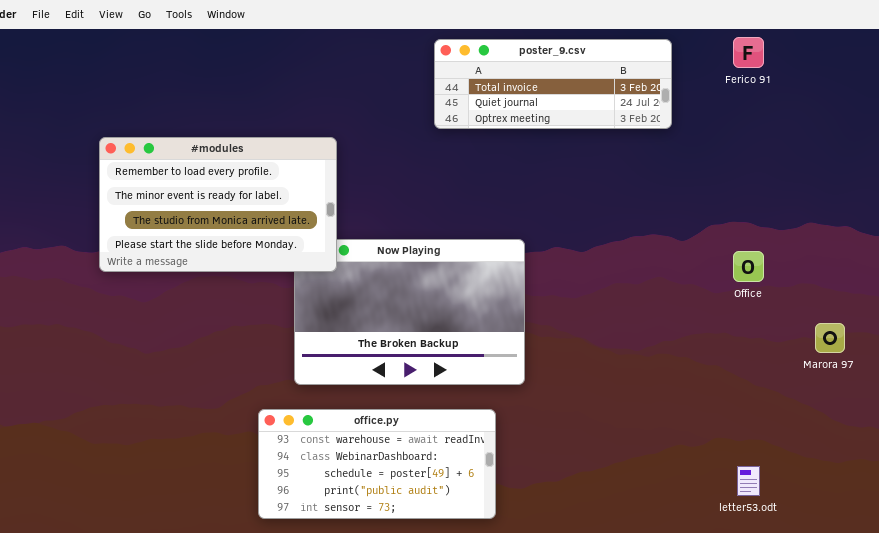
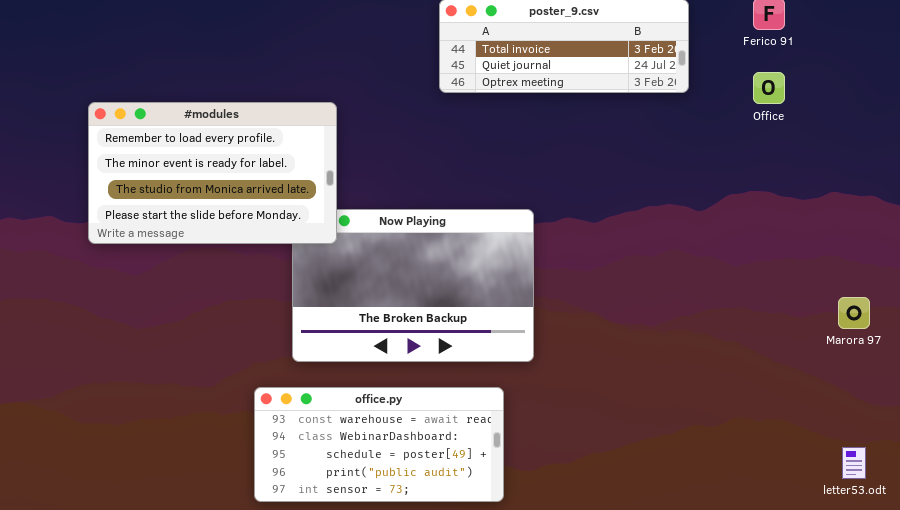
Office: [733,251,764,282] -> [753,72,785,104], moved
letter53.odt: [737,466,760,496] -> [842,447,866,479], moved

